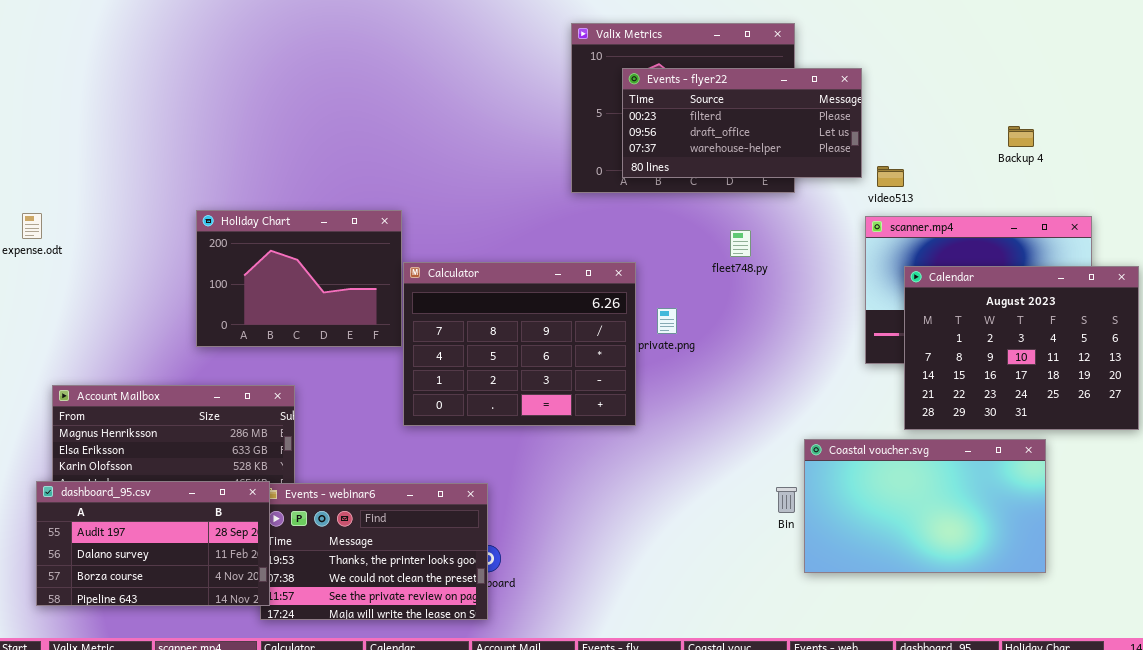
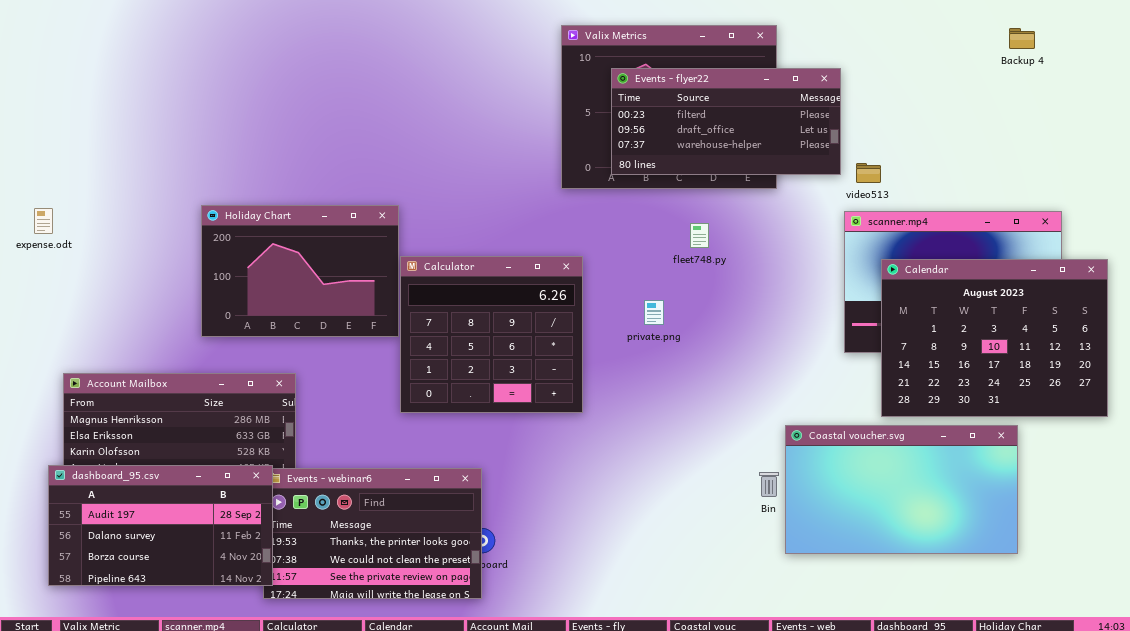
Backup 4: [1008,126,1034,147] -> [1009,28,1035,49], moved
fleet748.py: [730,230,751,257] -> [690,223,709,248], moved
Calculator: [403,262,636,426] -> [400,256,583,413], resized

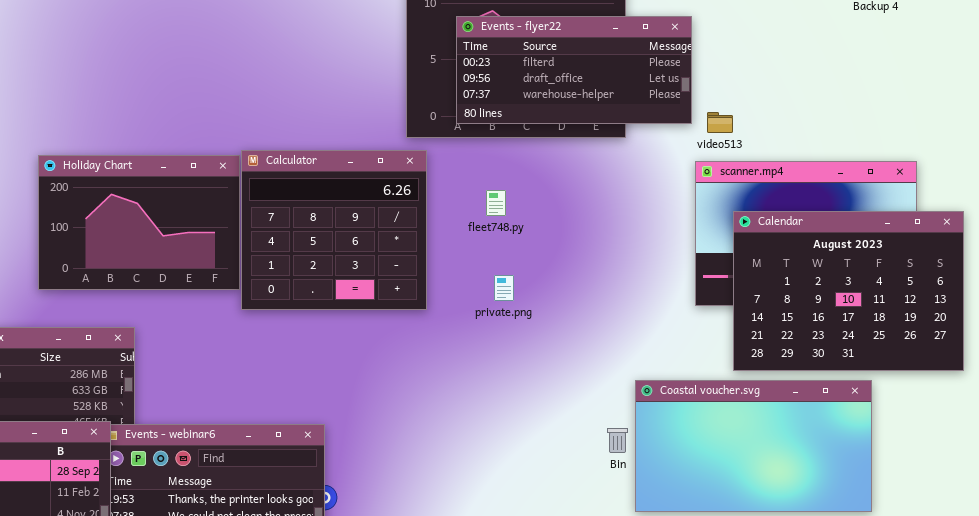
fleet748.py: [690,223,709,248] -> [486,190,506,216], moved
Calculator: [400,256,583,413] -> [241,150,427,310], moved
private.png: [644,300,664,325] -> [494,275,514,301], moved

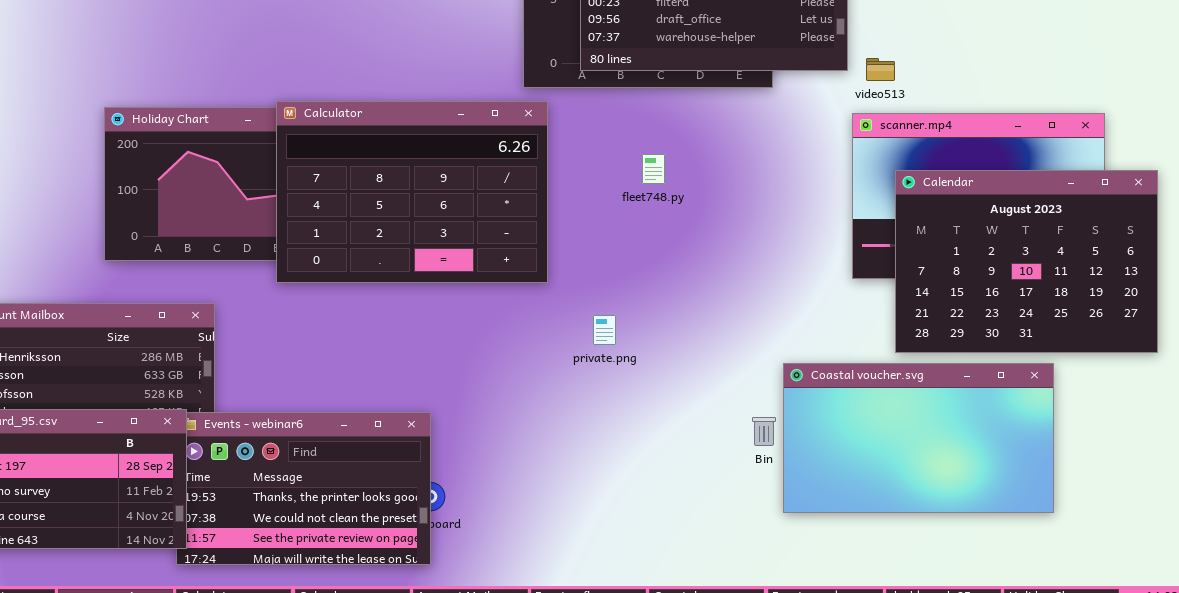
Calculator: [241,150,427,310] -> [276,101,548,283], resized
fleet748.py: [486,190,506,216] -> [642,154,665,184], moved
private.png: [494,275,514,301] -> [593,315,616,345], moved

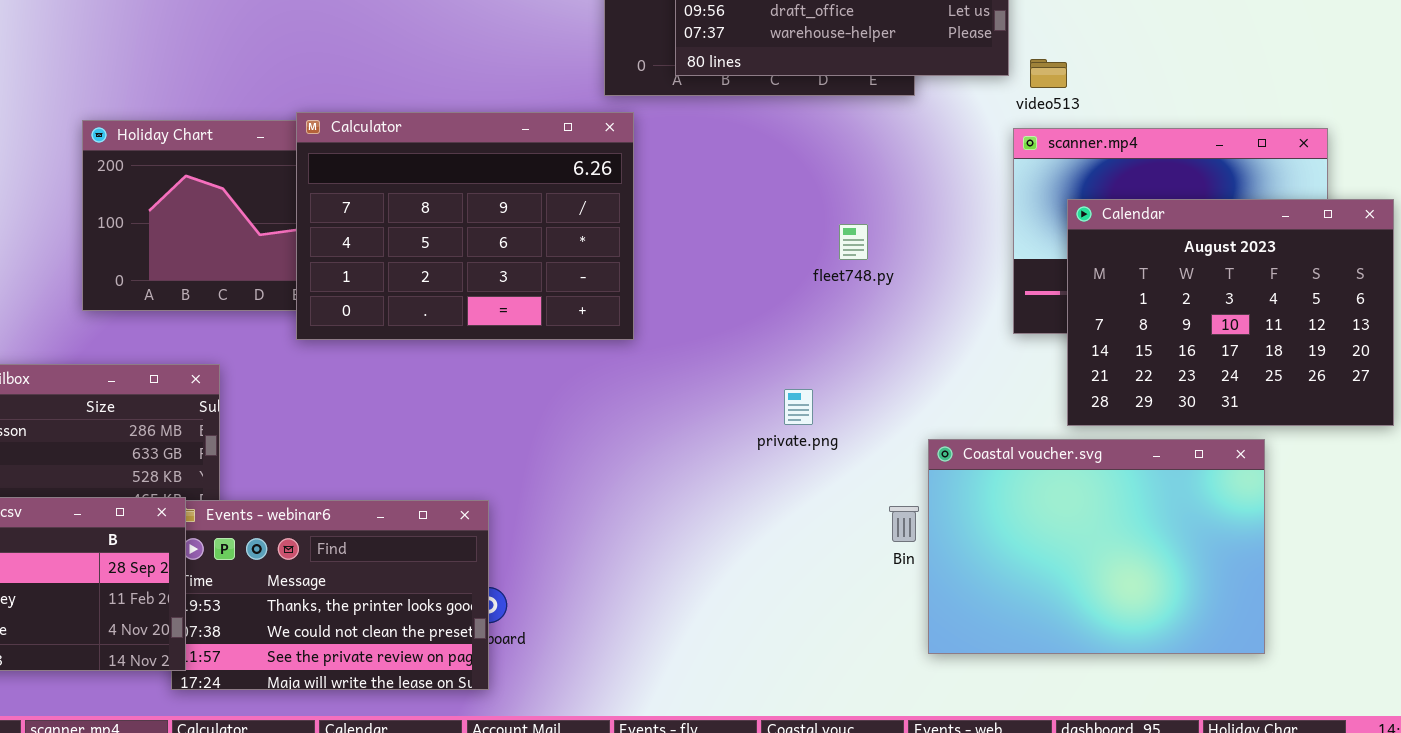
fleet748.py: [642,154,665,184] -> [839,224,868,260], moved
private.png: [593,315,616,345] -> [784,389,813,425], moved
Coastal voucher.svg: [783,363,1054,513] -> [928,439,1265,654], resized

